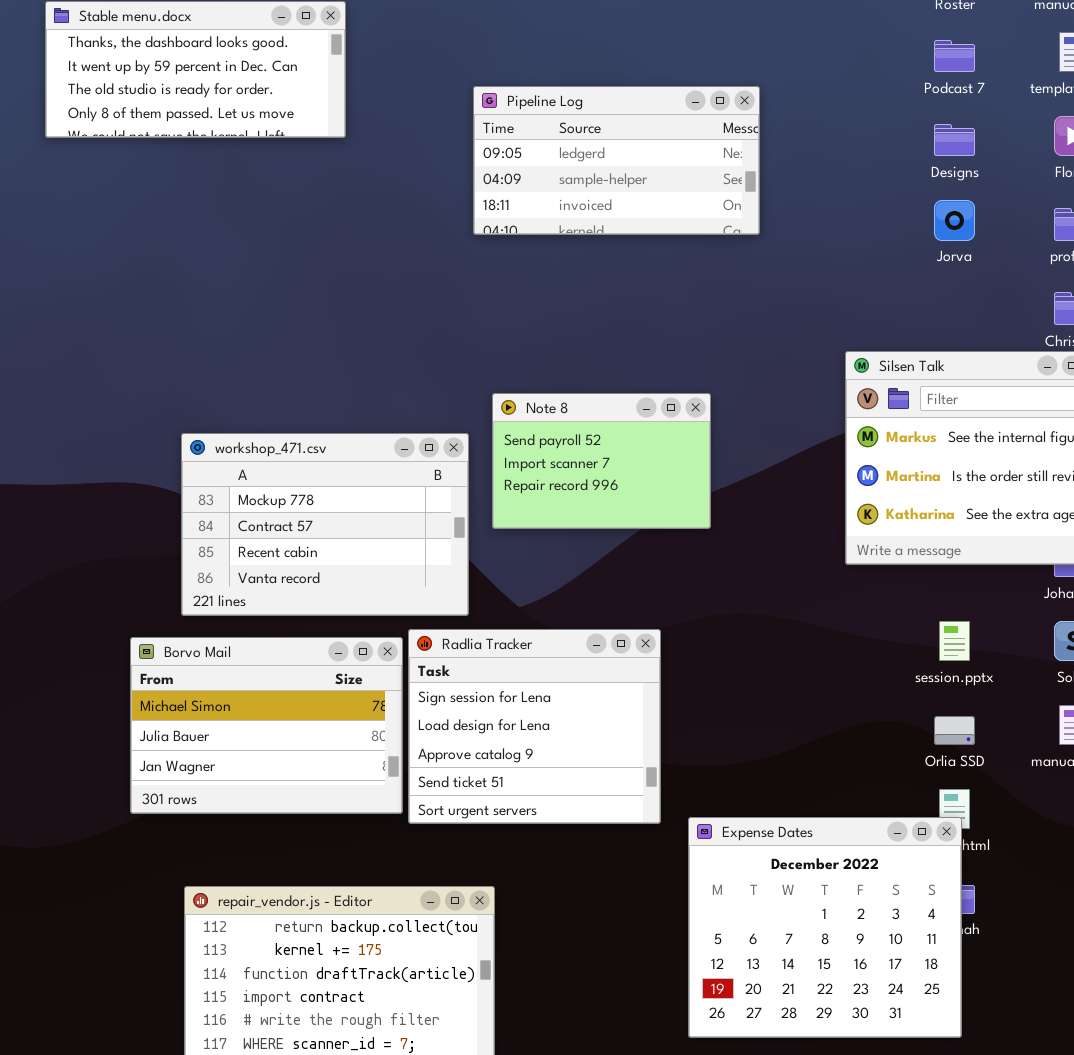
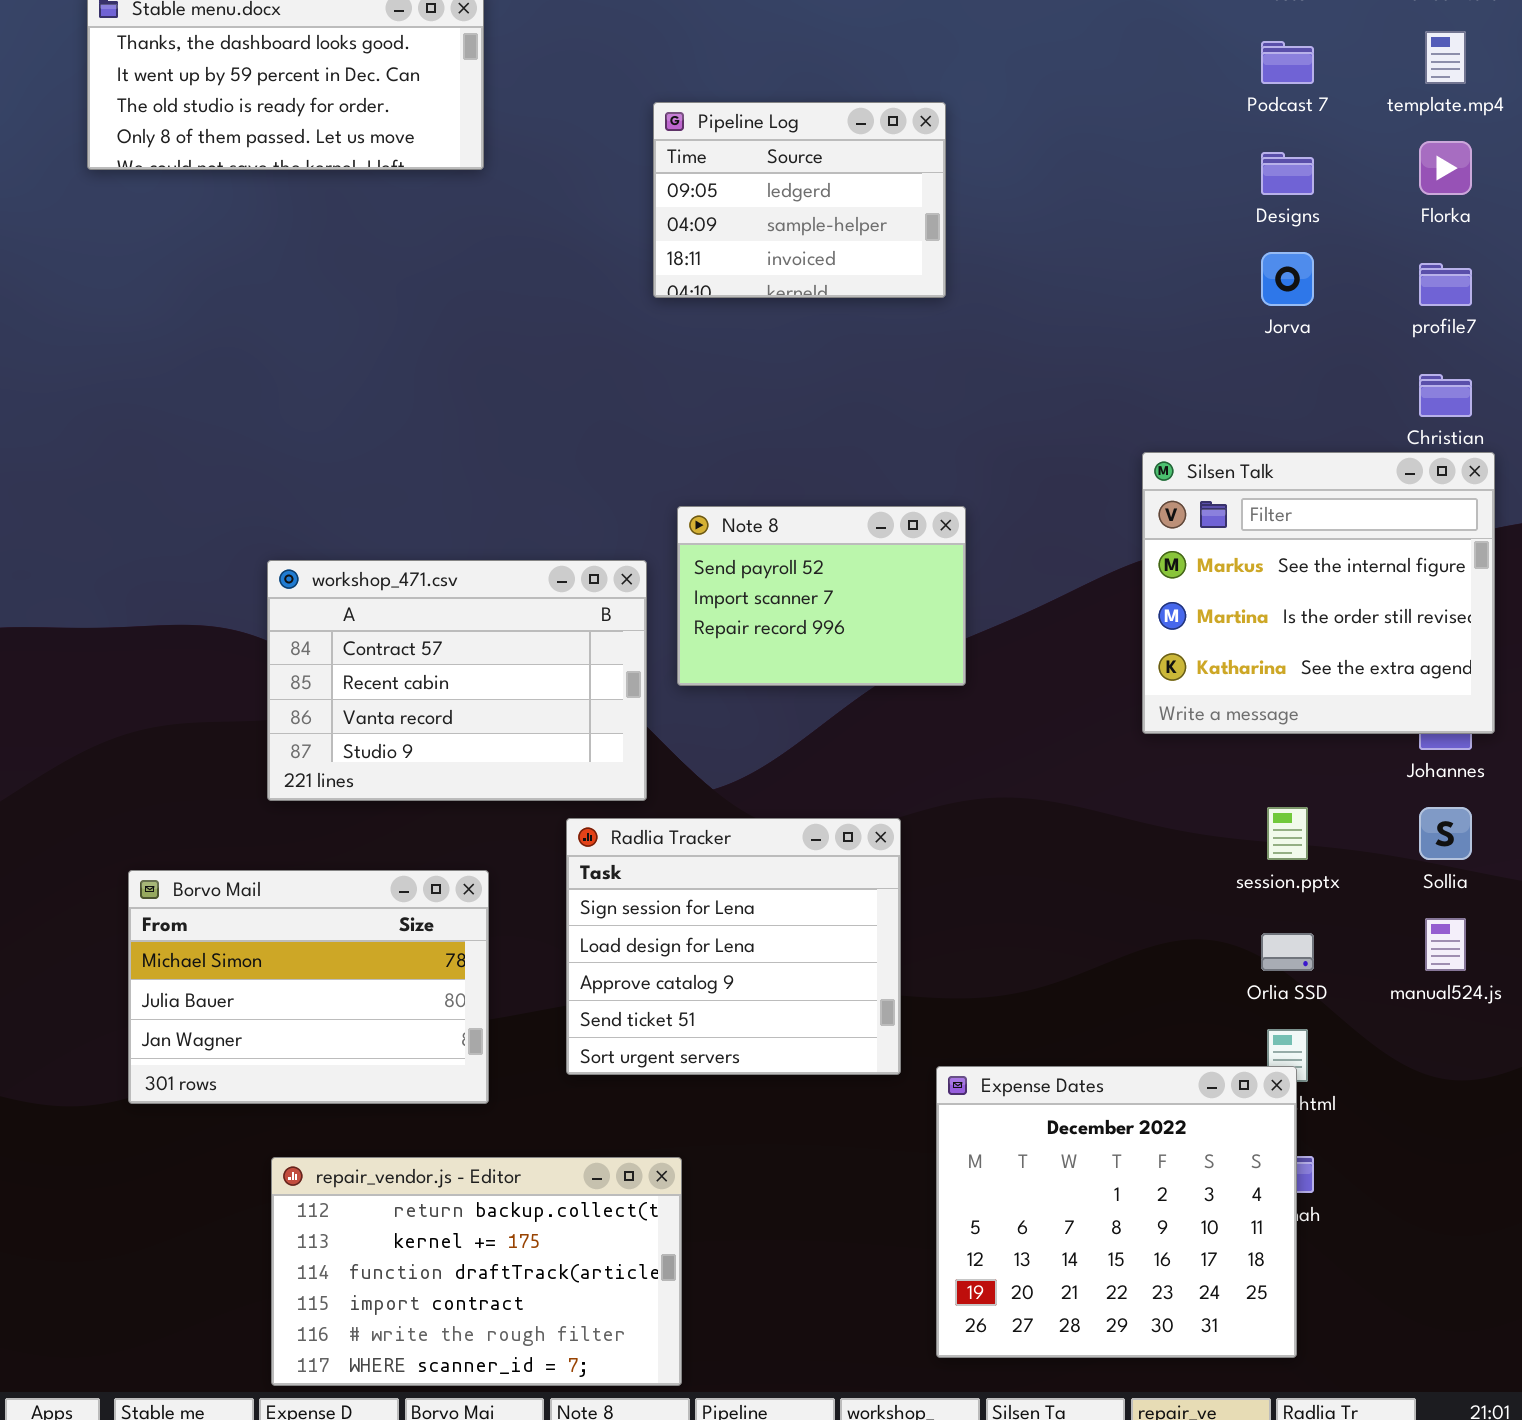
Pipeline Log: [473,86,760,235] -> [653,102,946,298], resized
workshop_471.csv: [181,433,469,616] -> [267,560,647,801], scrolled down 1 row
Borvo Mail: [130,637,403,814] -> [128,870,489,1104], moved

